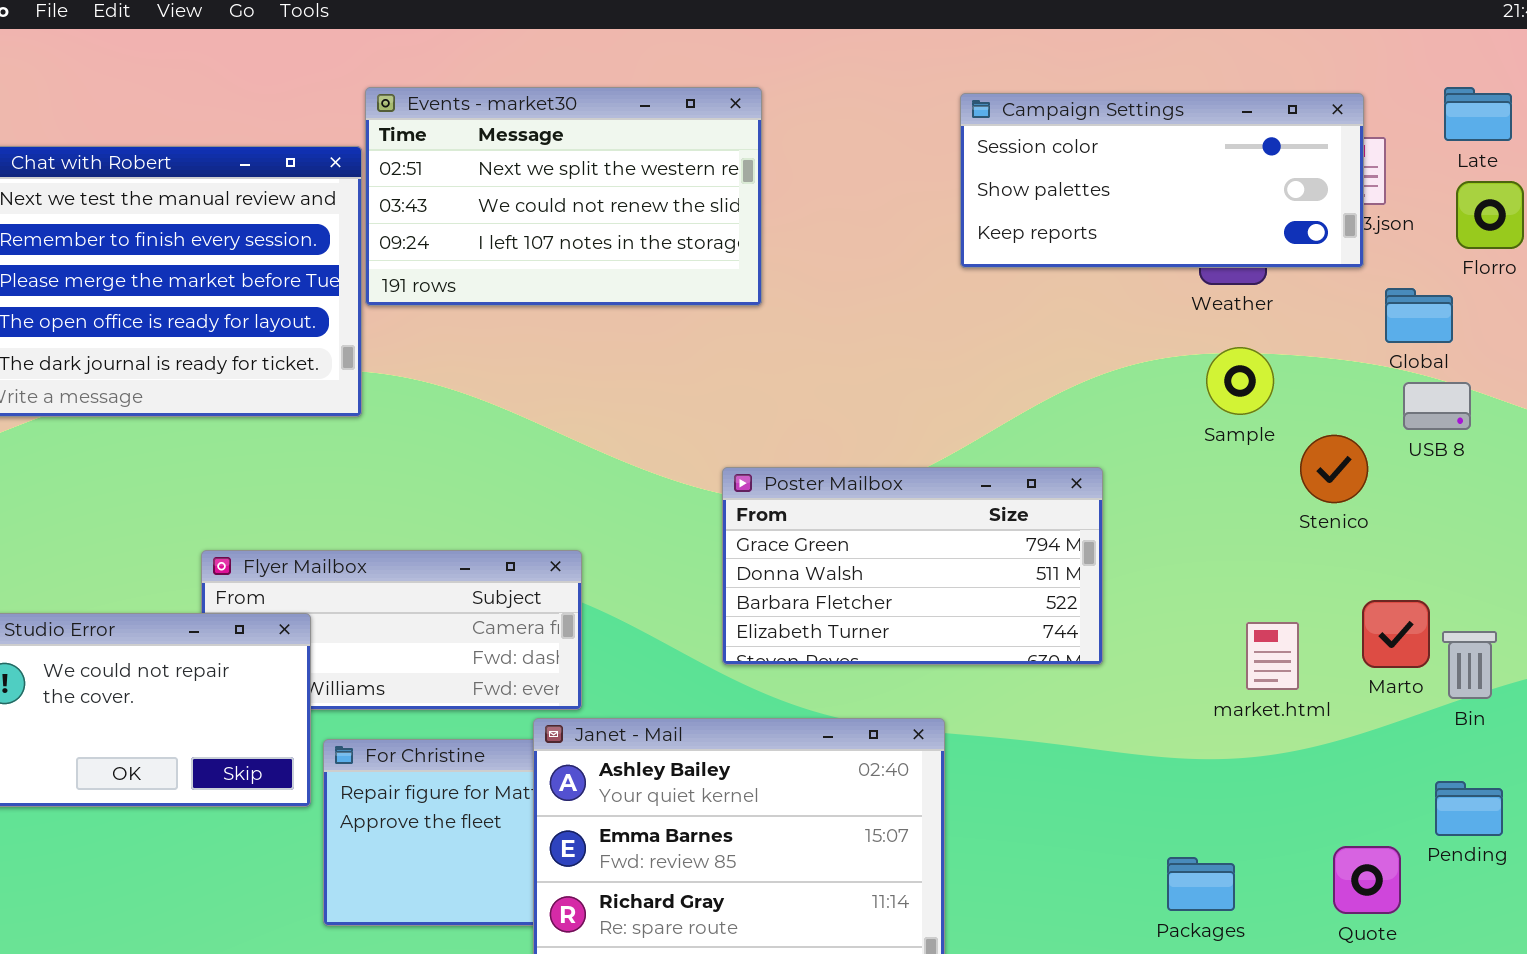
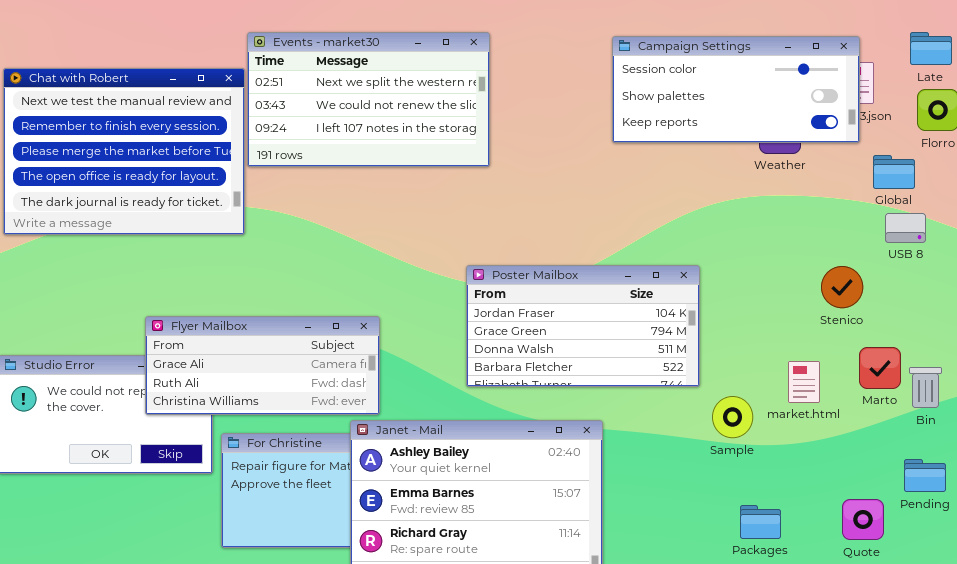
Sample: [1206,347,1274,415] -> [712,396,753,438], moved
Stenico: [1300,435,1368,503] -> [821,266,863,308], moved
Poster Mailbox: [722,467,1103,665] -> [466,265,700,387], scrolled up 1 row
Flyer Mailbox: [201,550,582,710] -> [145,316,380,415], raised

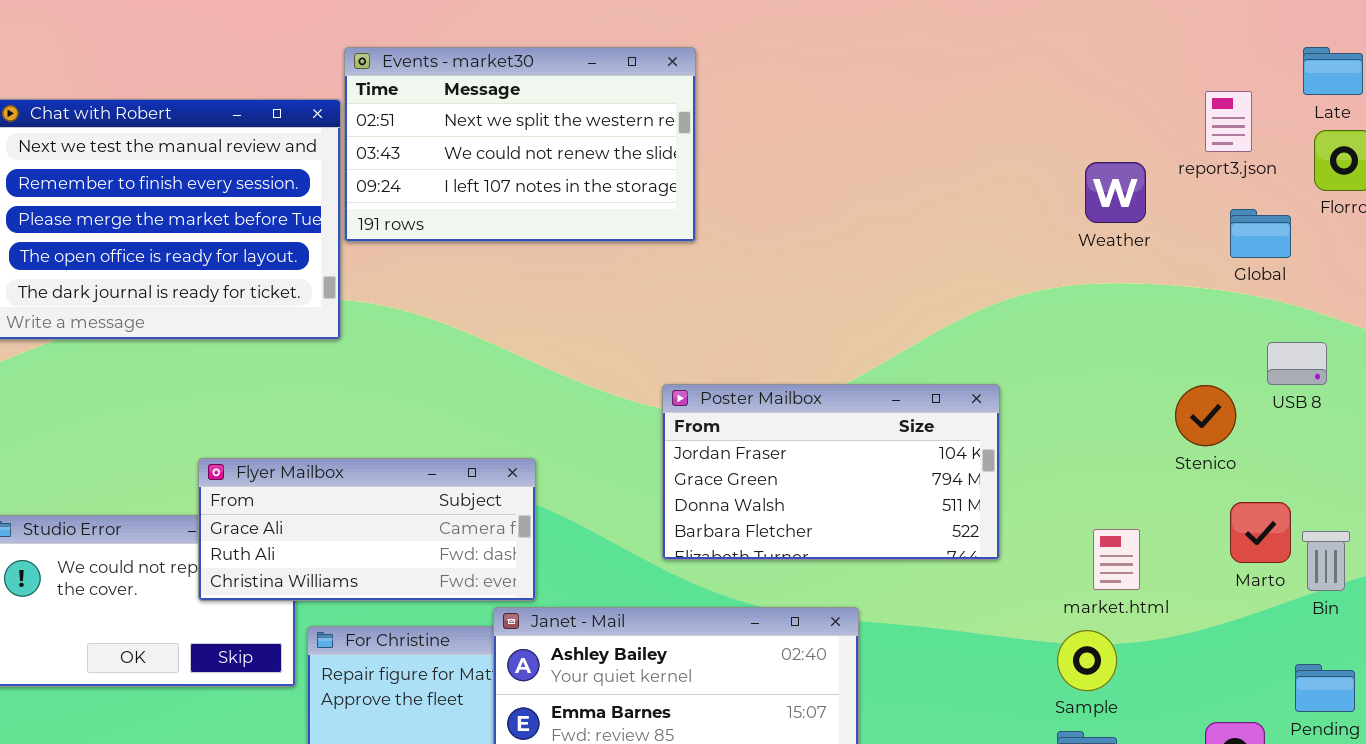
Campaign Settings: [612,36,860,143] -> none, closed
Global: [873,155,915,189] -> [1230,209,1291,258], moved
USB 8: [885,213,926,243] -> [1267,342,1327,385], moved
market.html: [788,361,820,403] -> [1093,529,1140,590], moved
Sample: [712,396,753,438] -> [1057,630,1117,691], moved

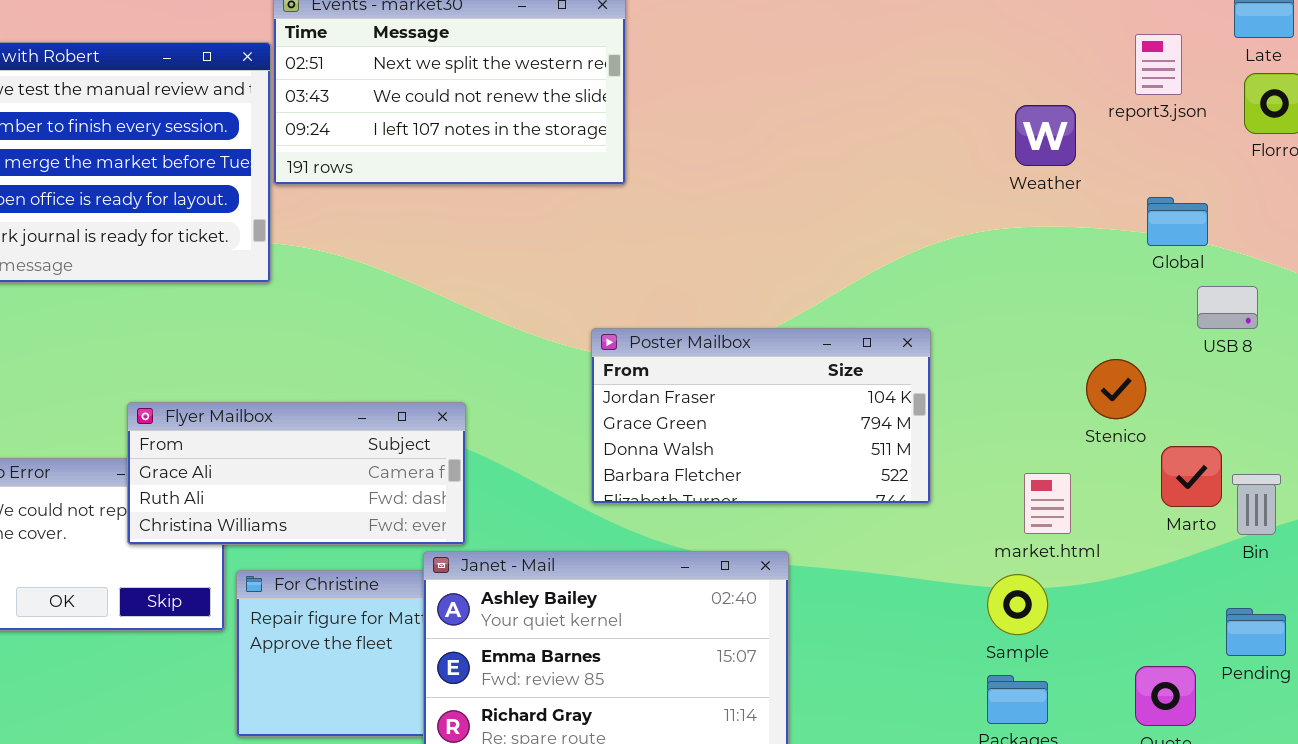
Global: [1230,209,1291,258] -> [1147,197,1208,246], moved
Stenico: [1175,385,1236,446] -> [1086,359,1146,419], moved

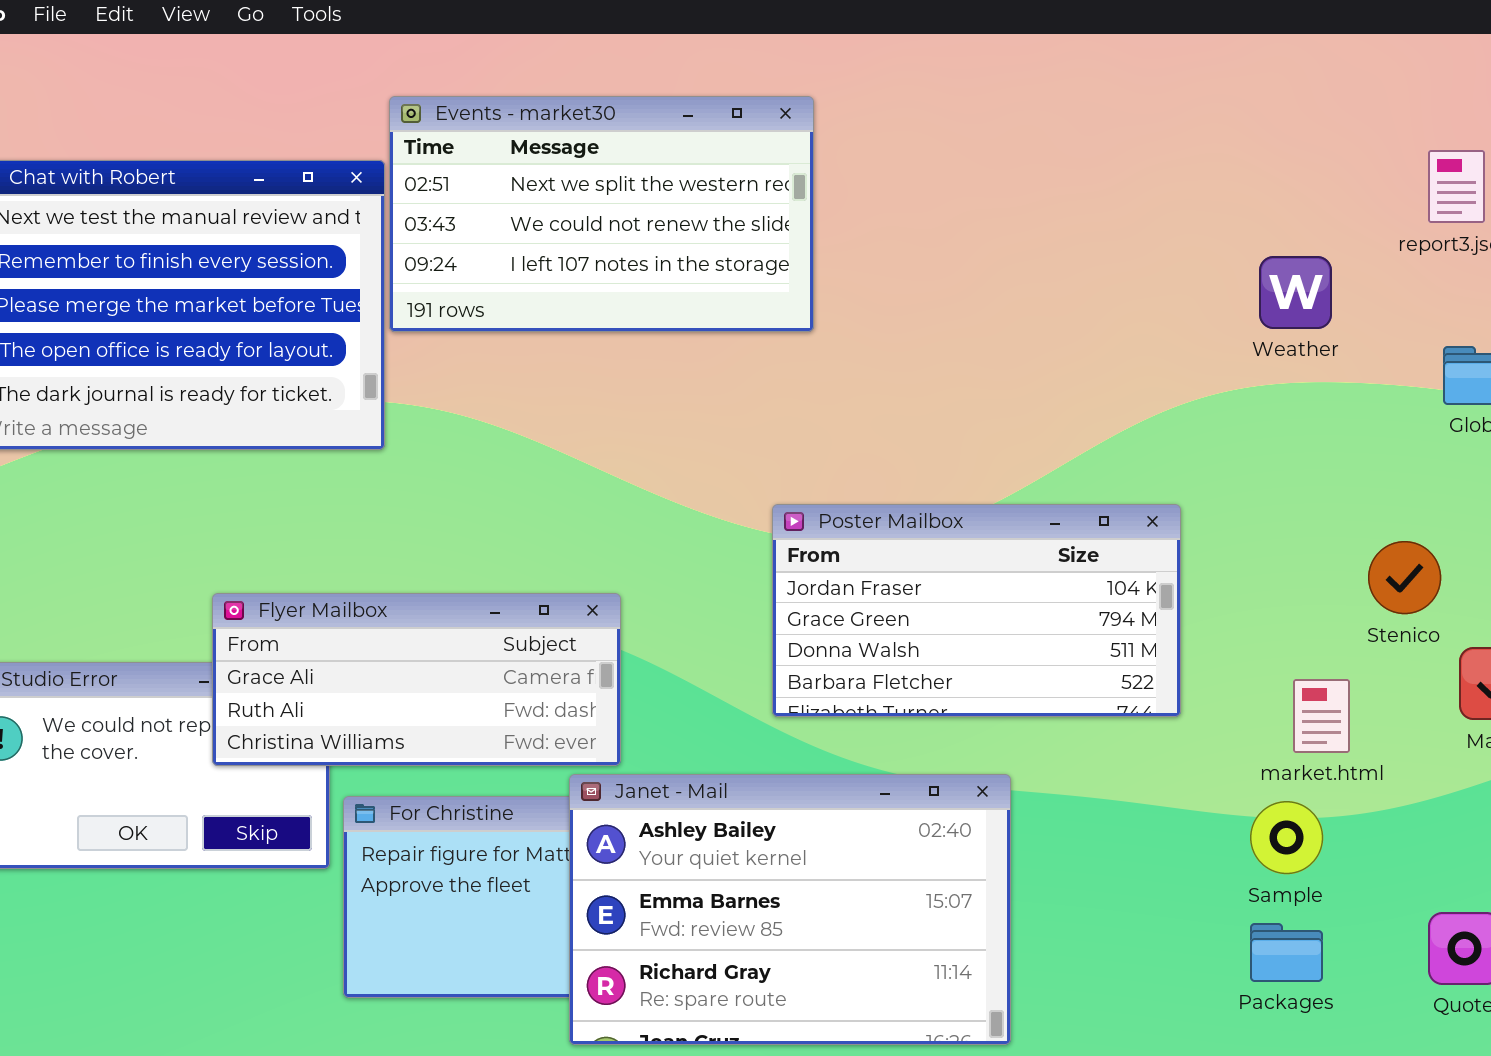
Weather: [1015,105,1076,166] -> [1259,256,1332,329], moved

